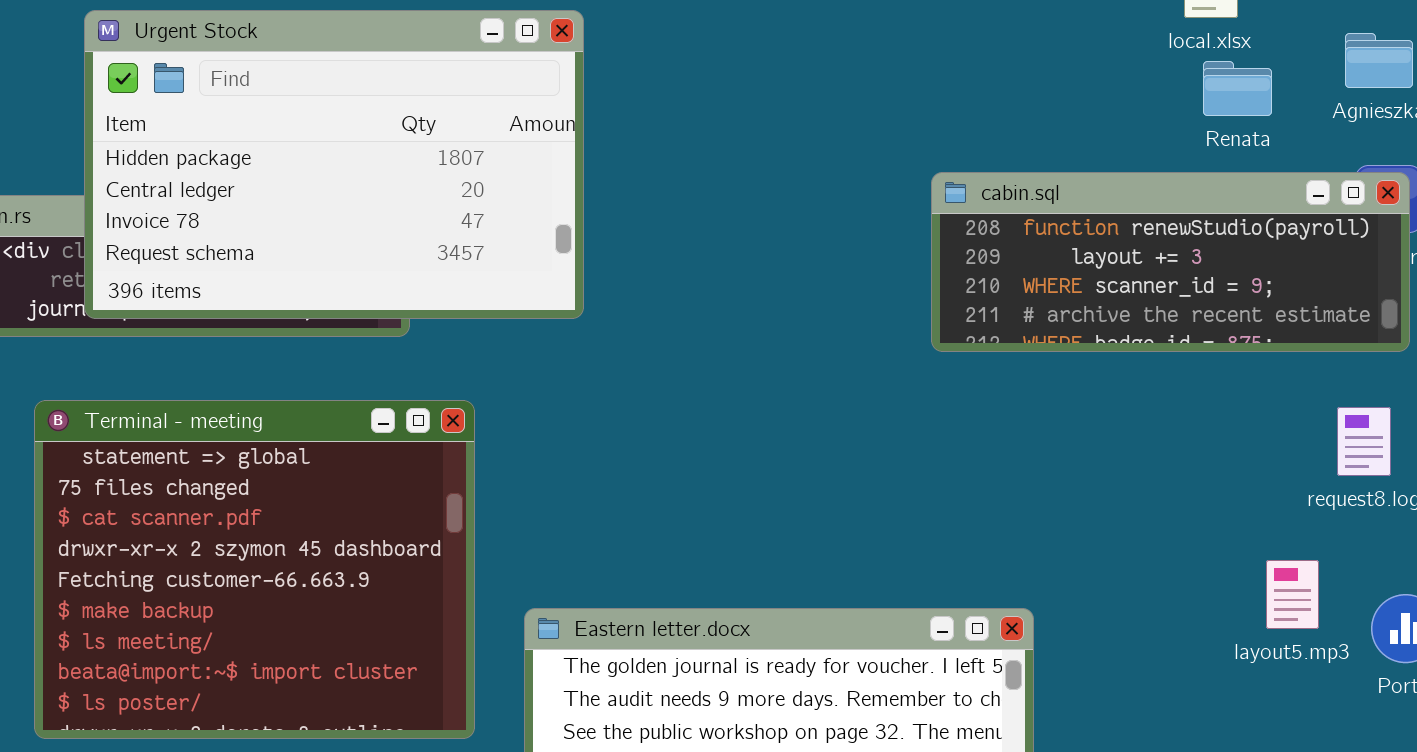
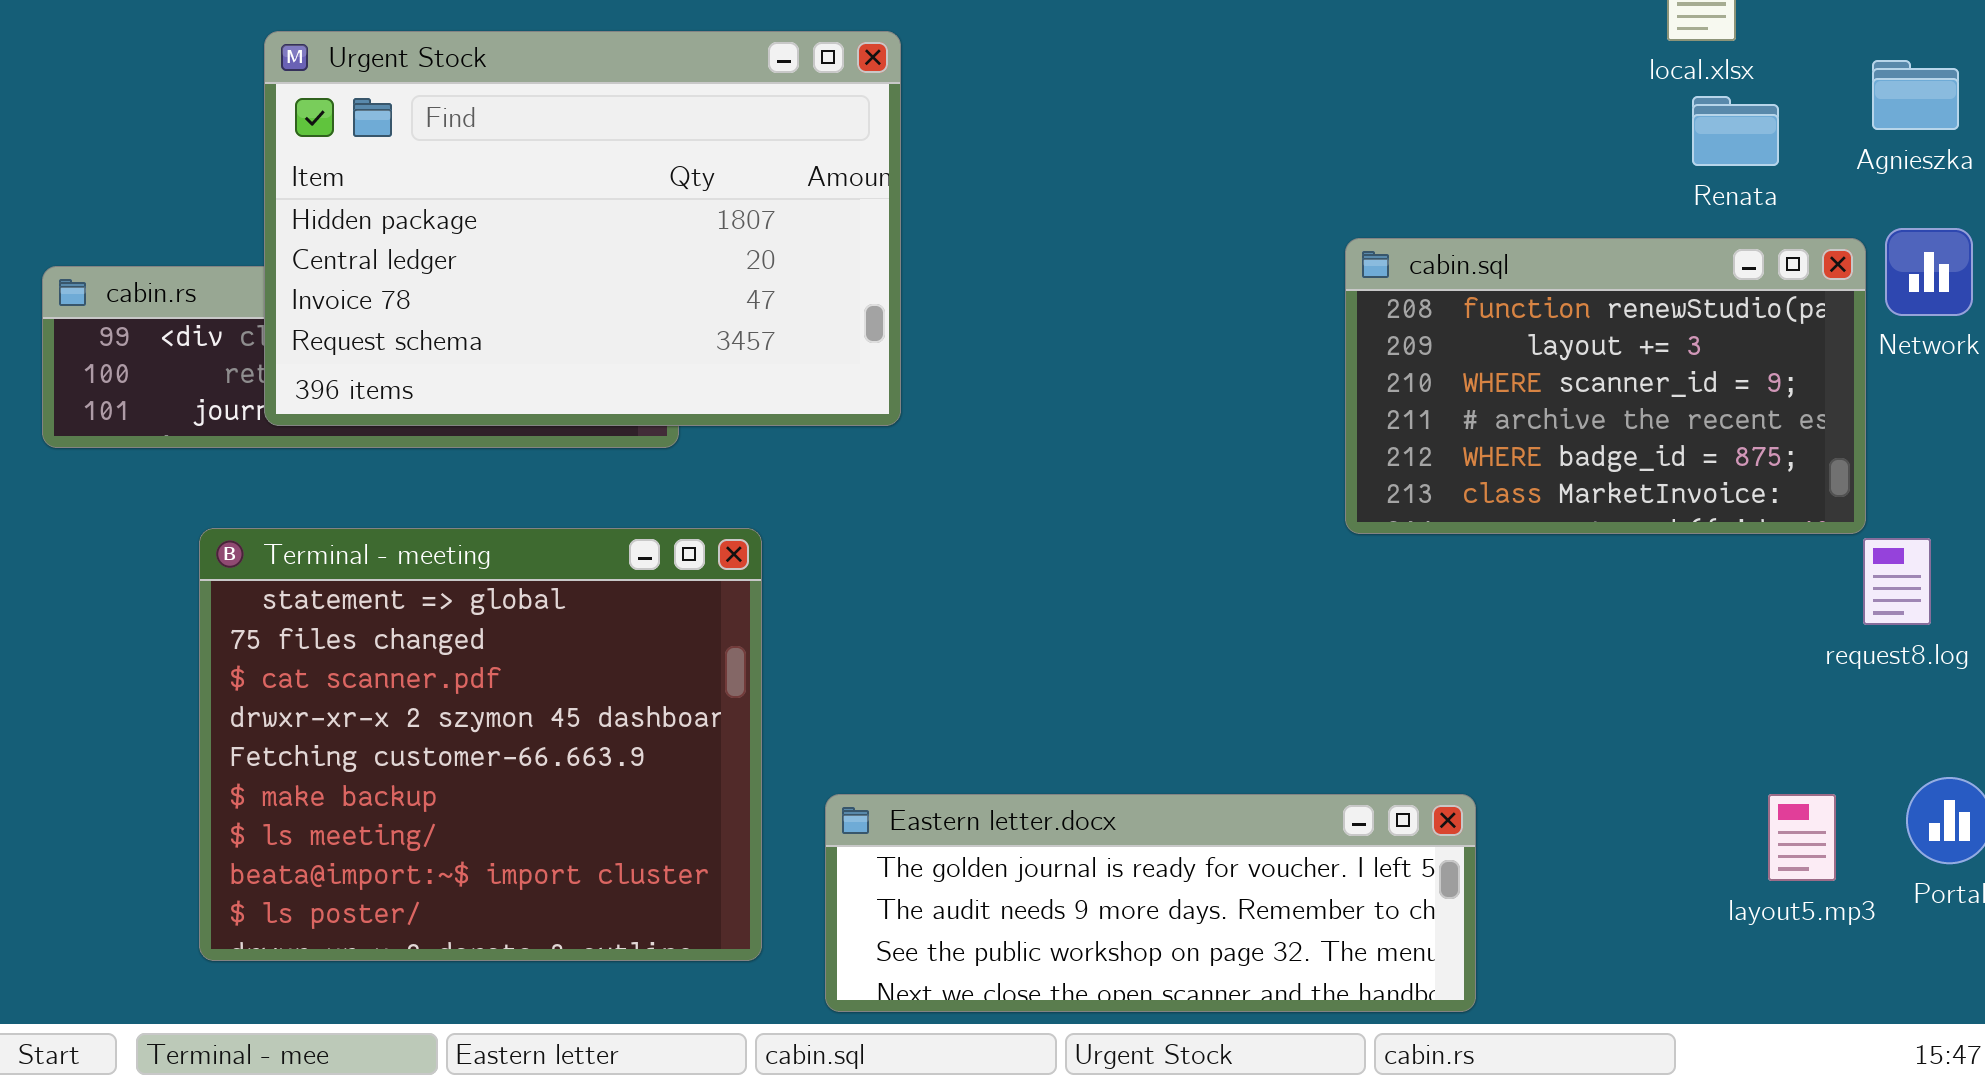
cabin.sql: [931,172,1410,352] -> [1345,238,1866,534], resized
layout5.mp3: [1266,560,1319,629] -> [1768,794,1836,881], moved

